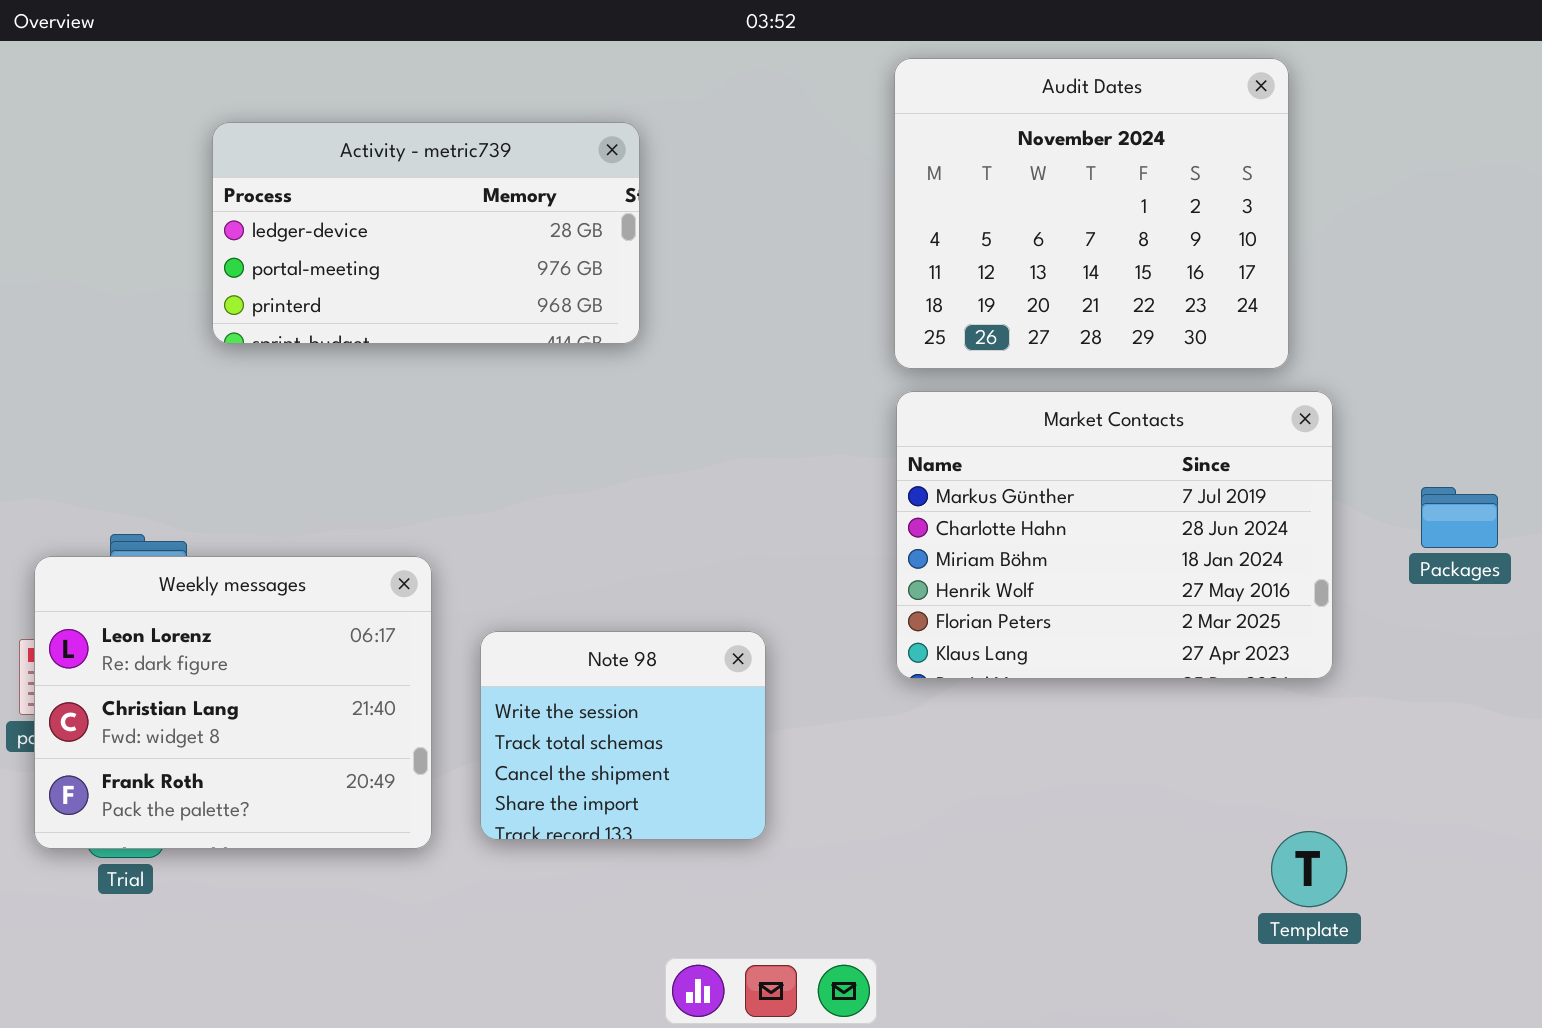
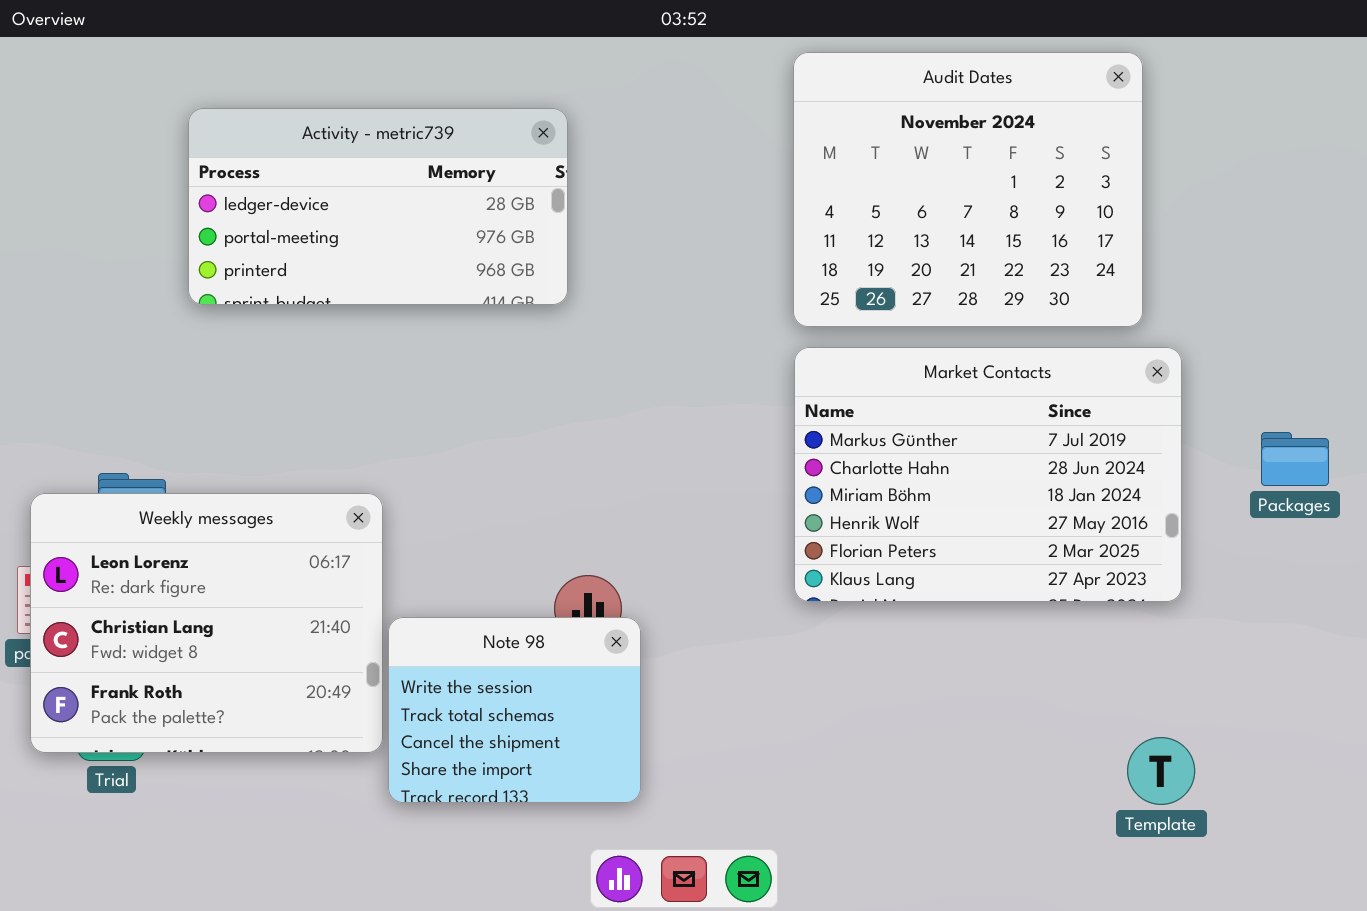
Note 98: [480,631,766,840] -> [388,617,641,803], moved

